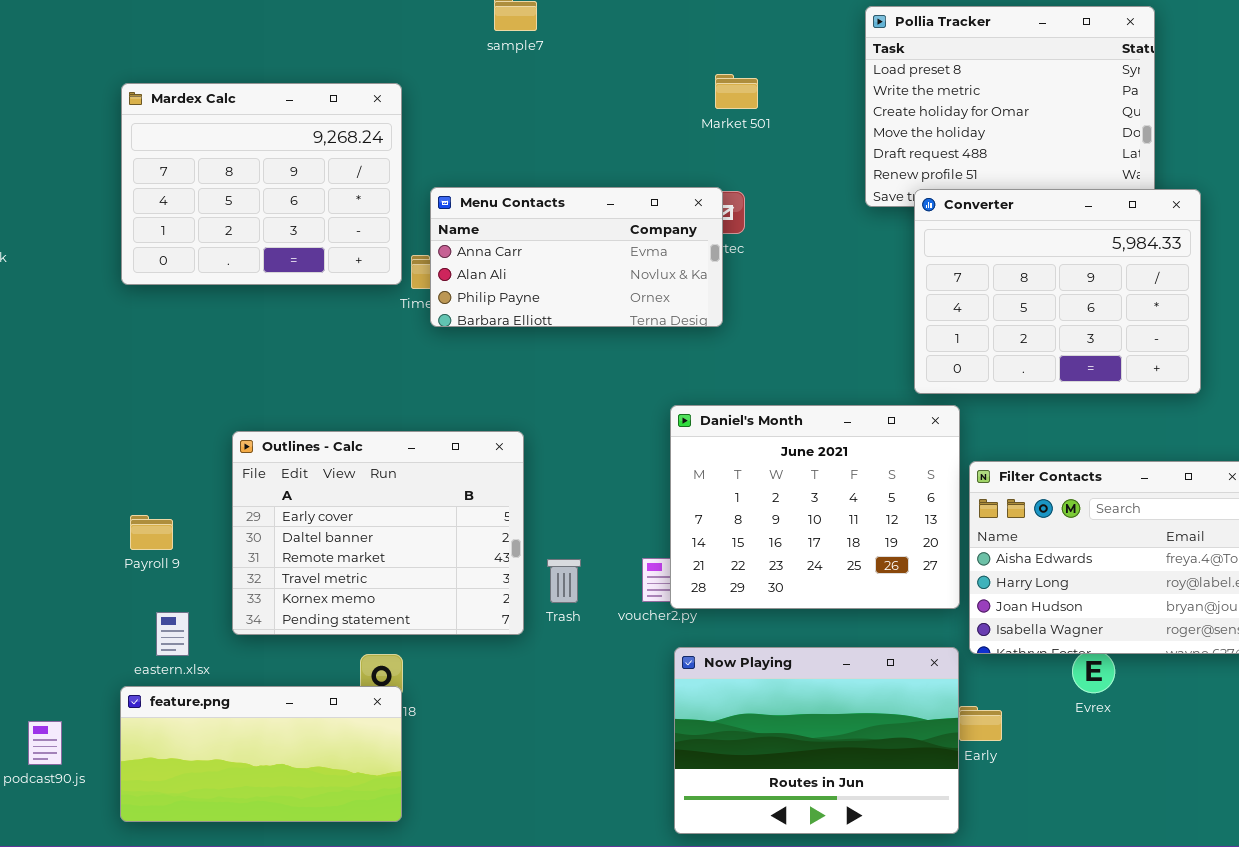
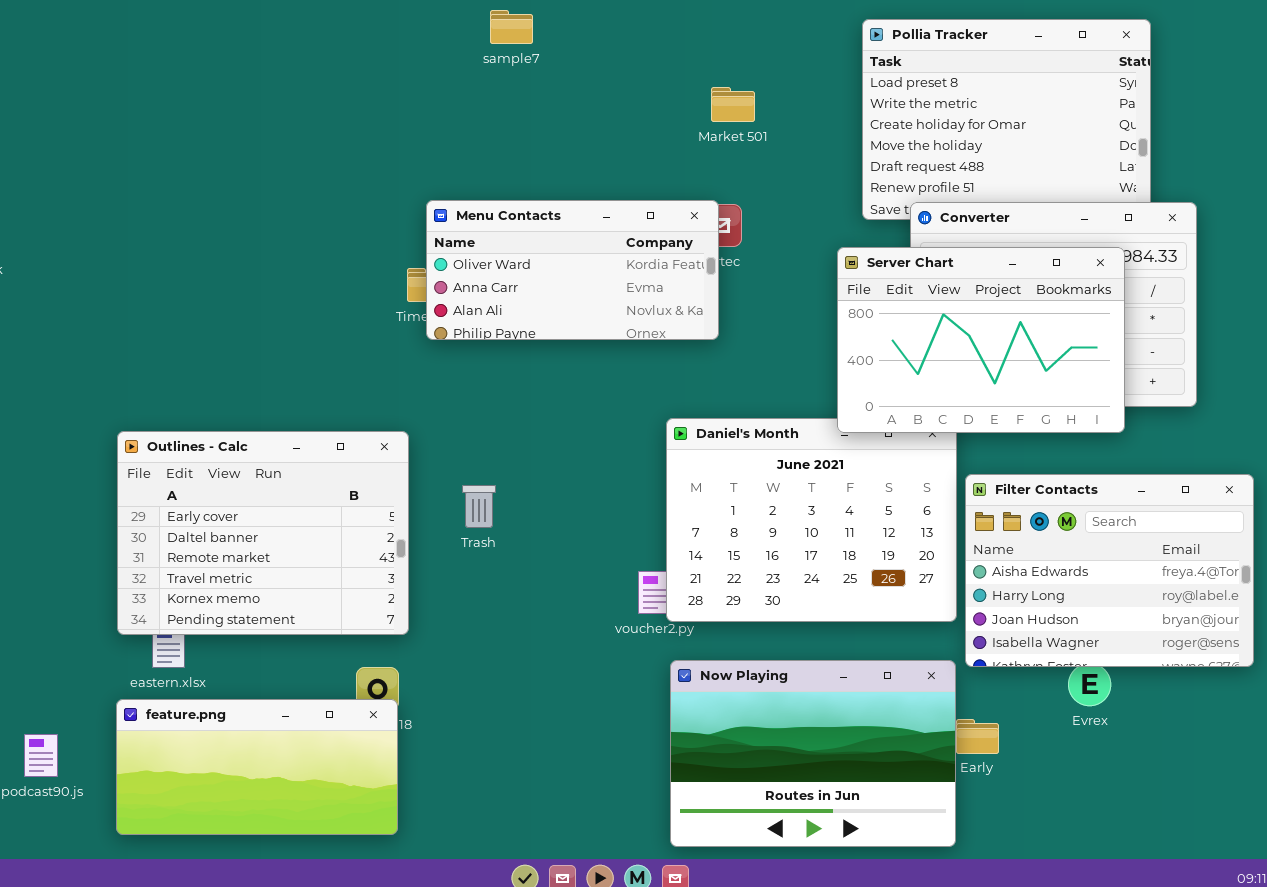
Mardex Calc: [121,83,402,285] -> none, closed
Menu Contacts: [430,187,723,327] -> [426,200,719,340], scrolled up 1 row
Server Chart: none -> [837,247,1125,433], opened
Outlines - Calc: [232,431,524,635] -> [117,431,409,635], moved
Trash: [547,559,581,603] -> [462,485,496,528], moved

